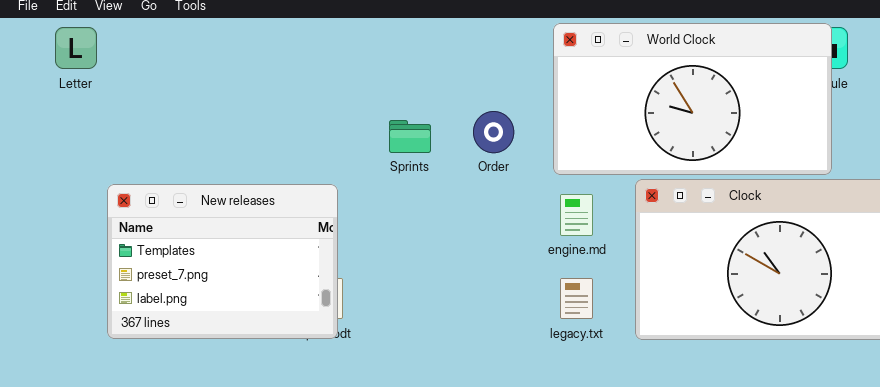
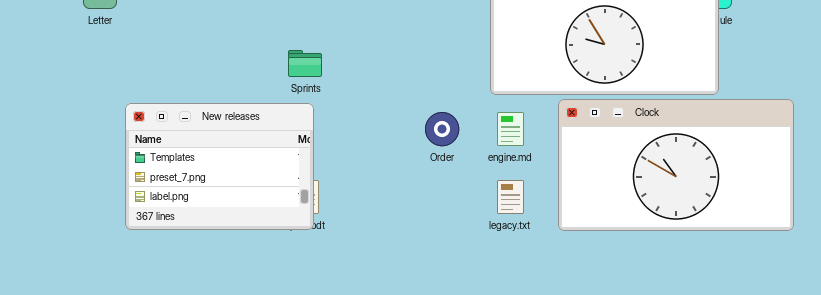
Order: [473,111,514,153] -> [425,112,459,146], moved
Sprints: [389,120,431,153] -> [288,50,322,77], moved

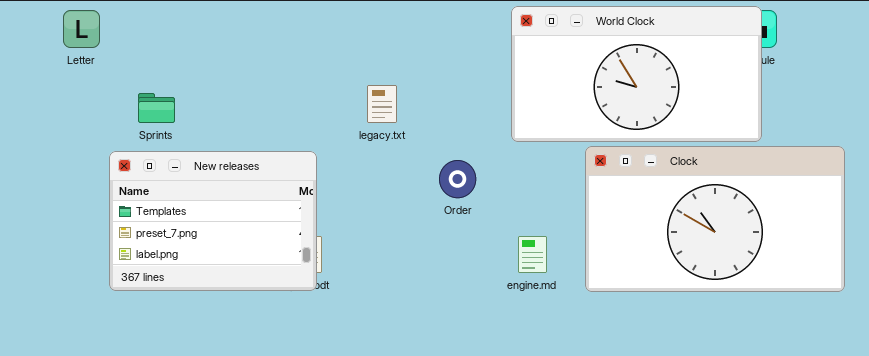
Sprints: [288,50,322,77] -> [138,93,175,123], moved
engine.md: [497,112,524,146] -> [518,236,547,273], moved
legacy.txt: [497,180,524,214] -> [367,85,397,123], moved

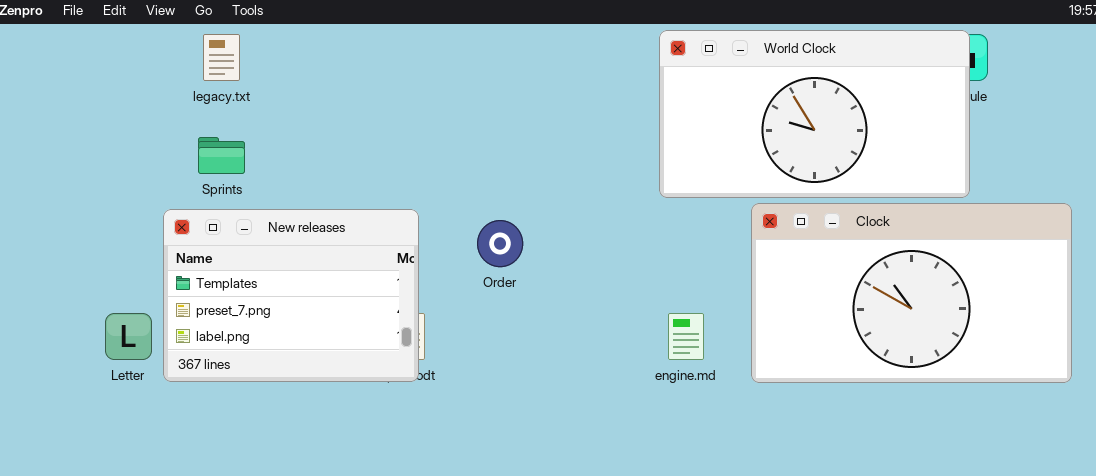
Letter: [63,10,100,48] -> [105,313,152,360], moved
legacy.txt: [367,85,397,123] -> [203,34,240,81], moved
Order: [439,160,476,198] -> [477,220,523,267], moved

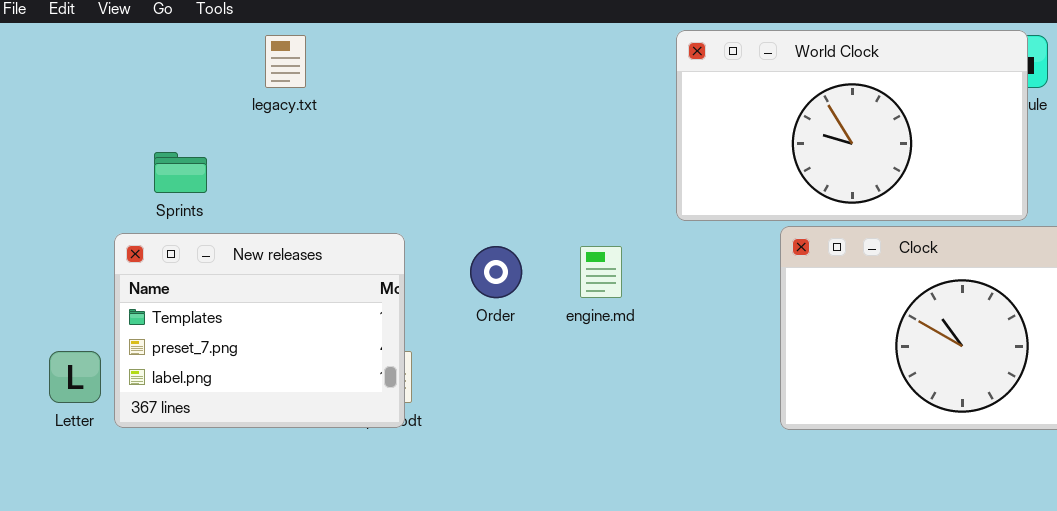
legacy.txt: [203,34,240,81] -> [265,35,306,88], moved
engine.md: [668,313,704,360] -> [580,246,622,298], moved

